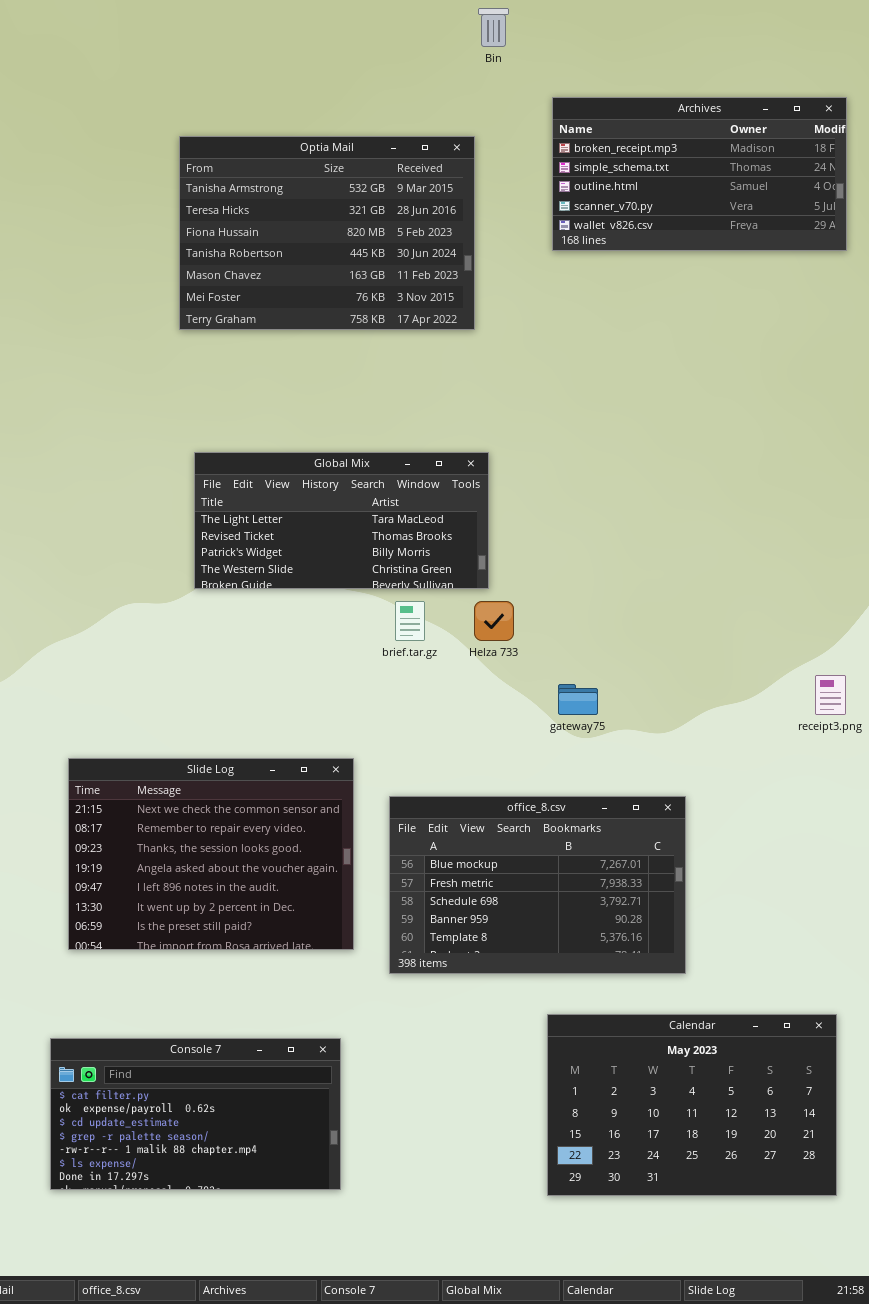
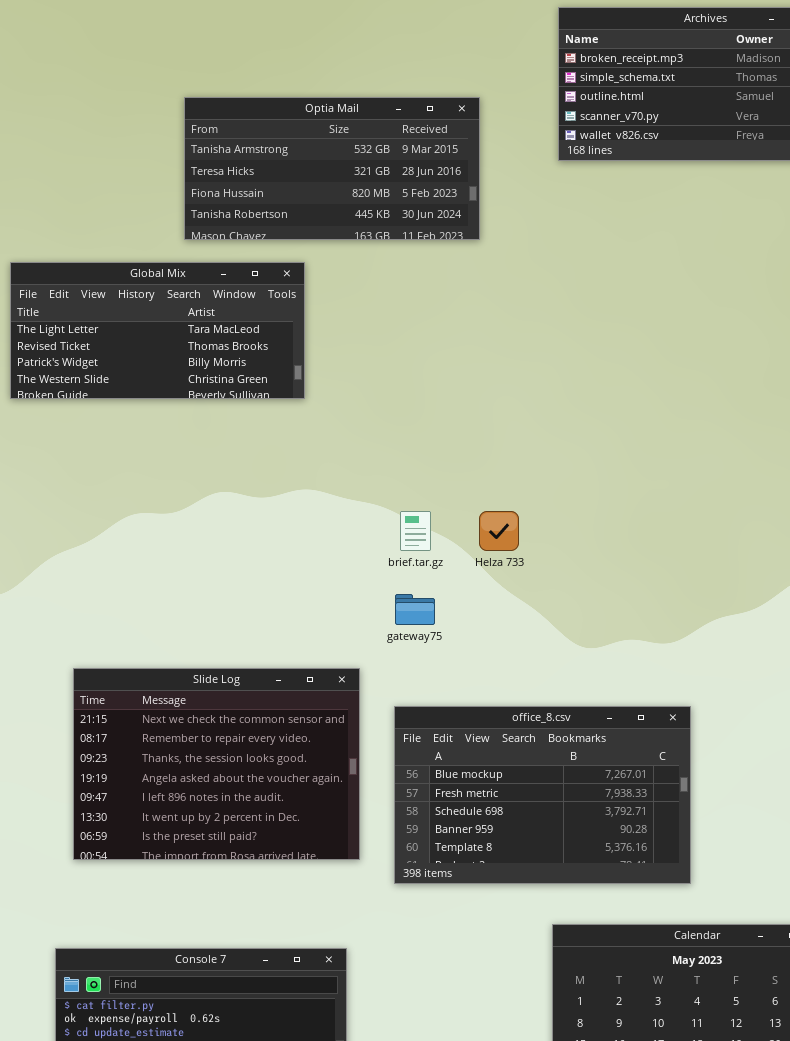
Optia Mail: [179,136,475,330] -> [184,97,480,240], resized
Global Mix: [194,452,489,589] -> [10,262,305,399], moved
gateway75: [558,684,598,715] -> [395,594,435,625], moved

